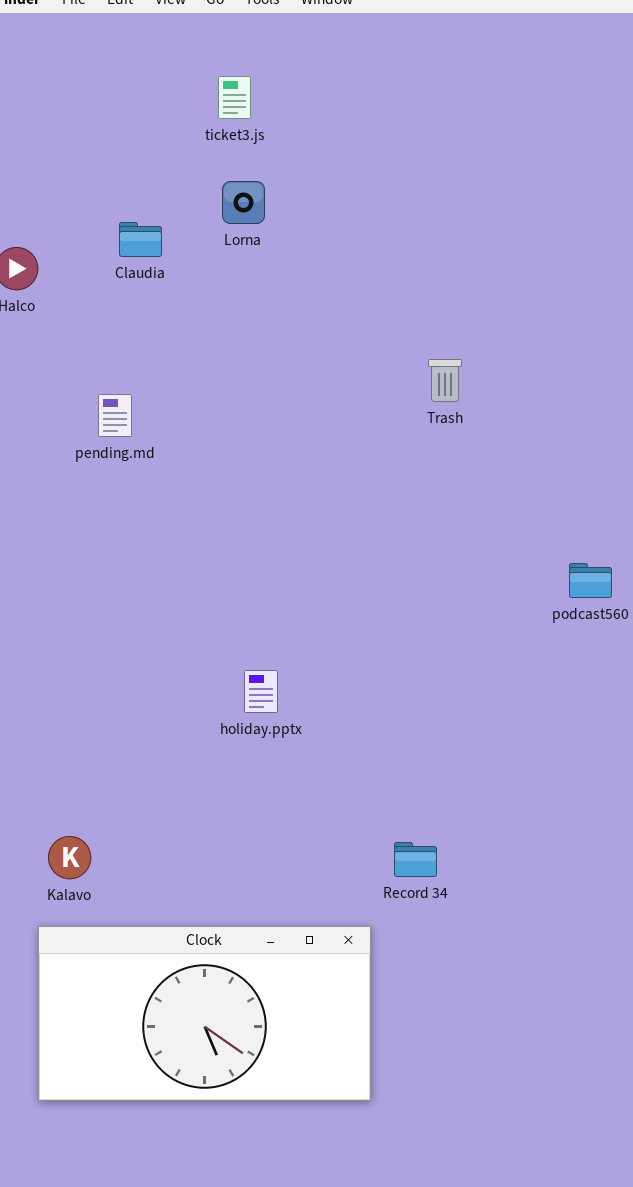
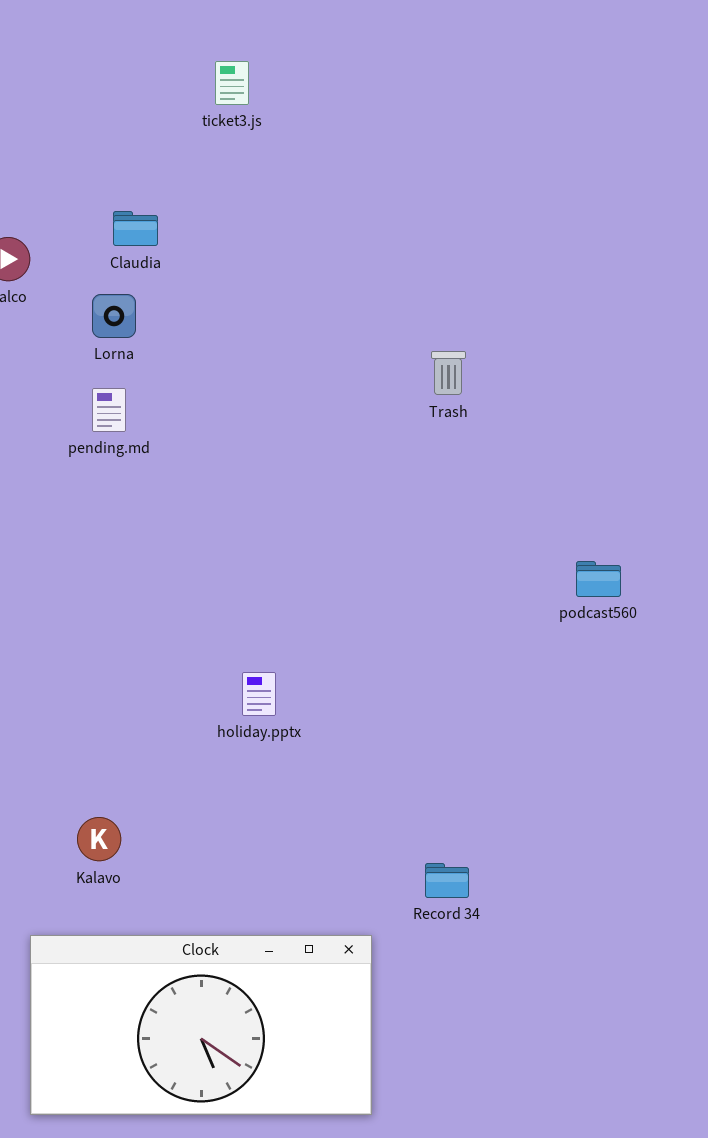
Lorna: [222,181,265,224] -> [92,294,136,338], moved
Kalavo: [48,836,91,879] -> [77,817,121,861], moved
Record 34: [394,842,437,877] -> [425,863,469,898], moved

